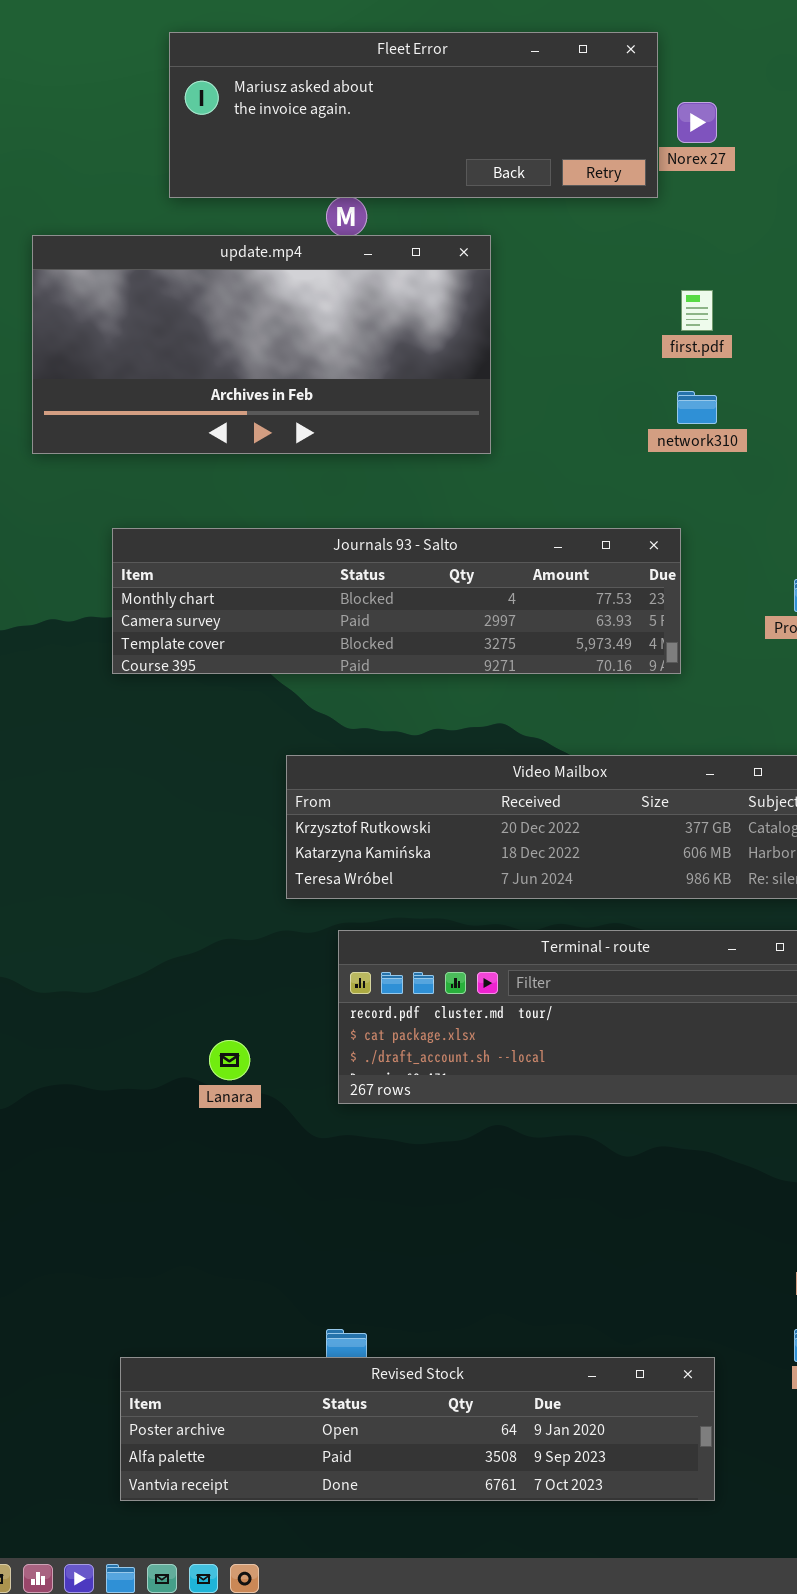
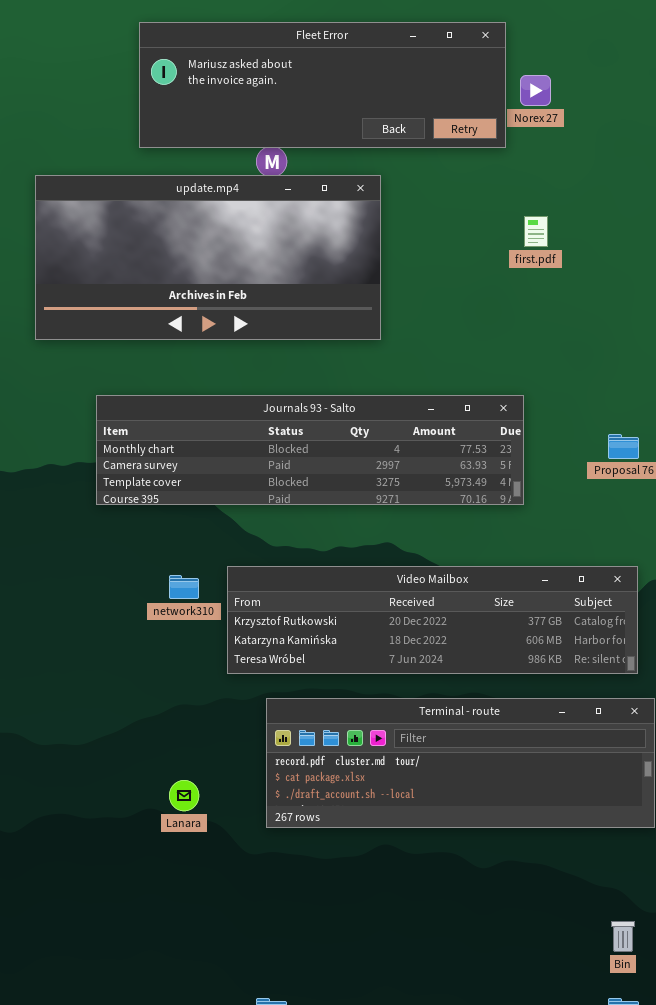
network310: [677,391,717,424] -> [169,575,199,599], moved

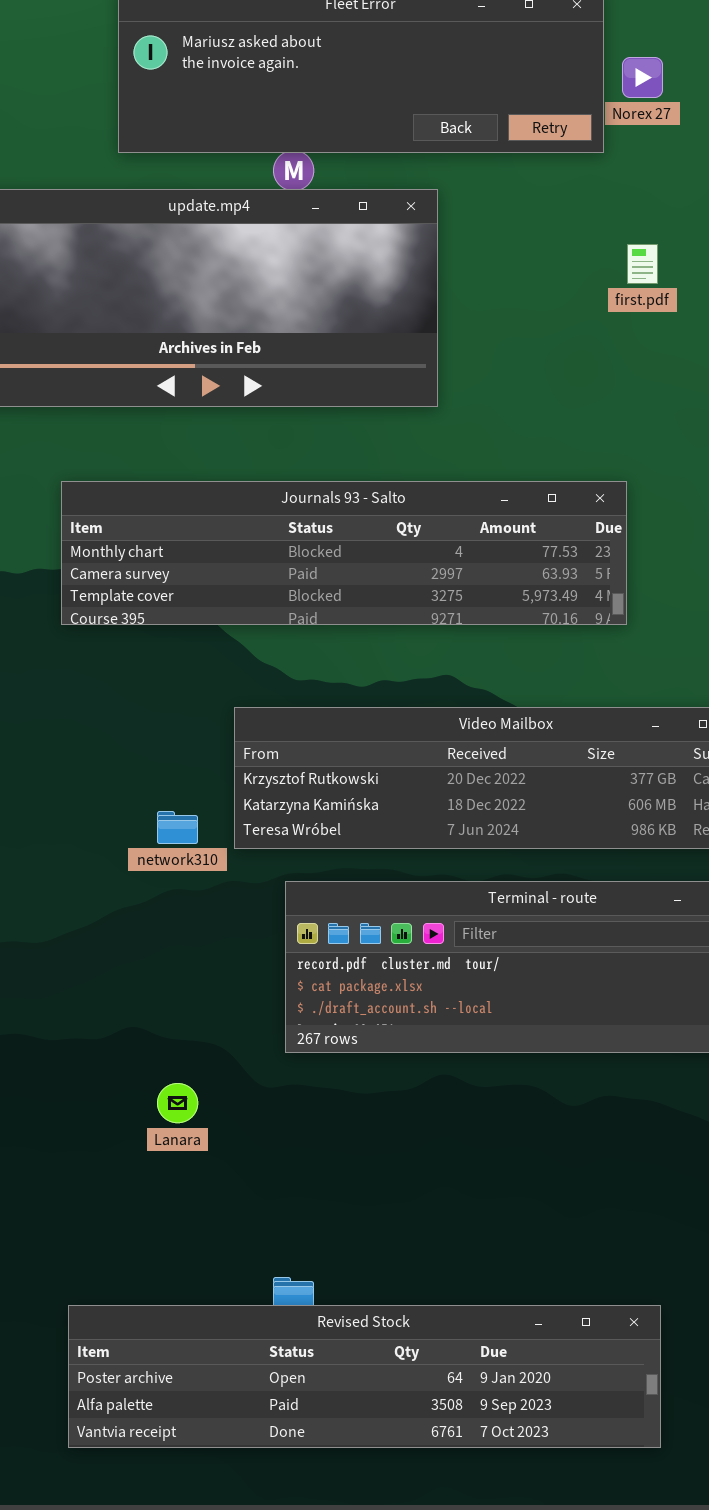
network310: [169,575,199,599] -> [157,811,198,844], moved
Lanara: [169,780,199,811] -> [157,1083,198,1123], moved

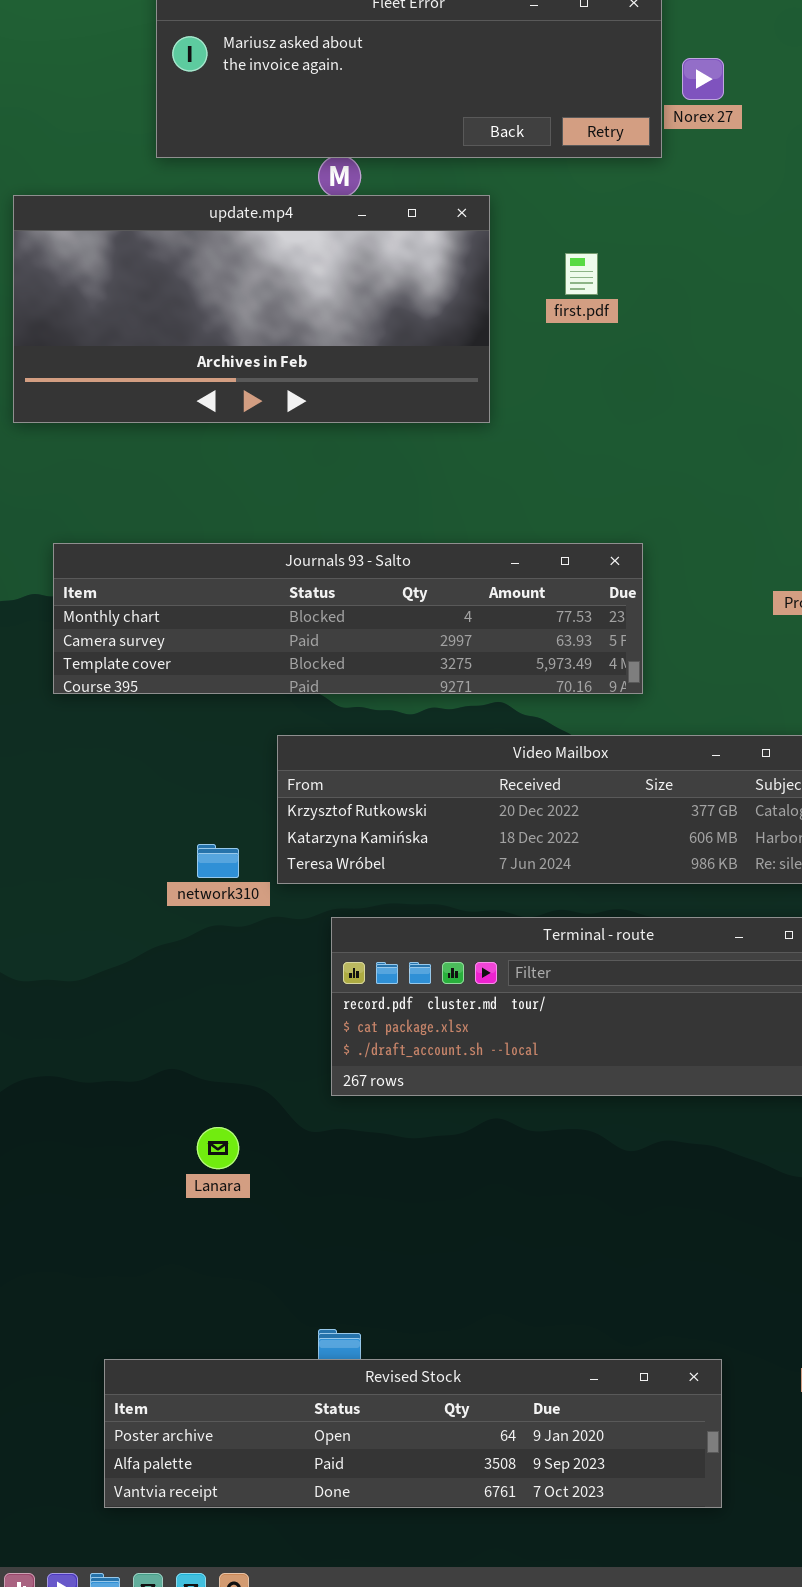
first.pdf: [627,244,658,284] -> [565,253,598,295], moved
Journals 93 - Salto: [61,481,627,625] -> [53,543,643,694], moved

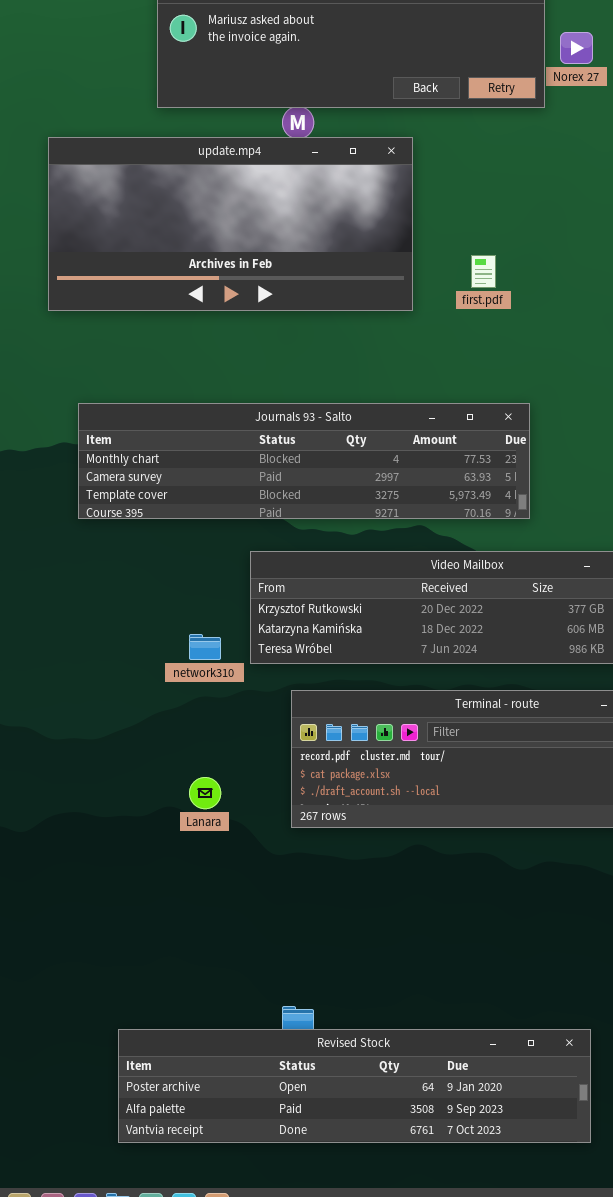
first.pdf: [565,253,598,295] -> [471,255,496,288], moved
Lanara: [197,1127,239,1169] -> [189,777,221,809], moved

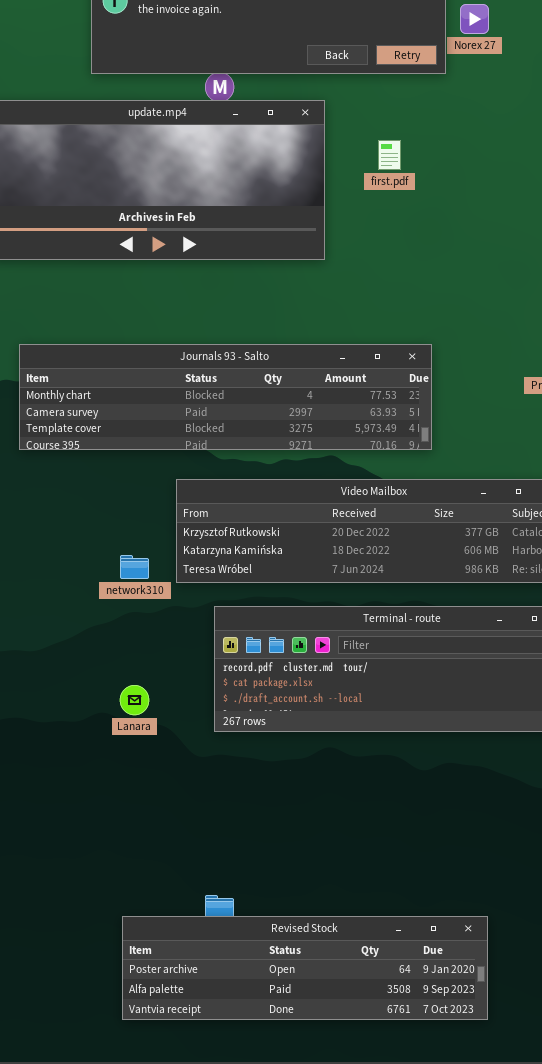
first.pdf: [471,255,496,288] -> [378,140,401,170], moved
Revised Stock: [118,1029,591,1143] -> [122,916,488,1020], resized

